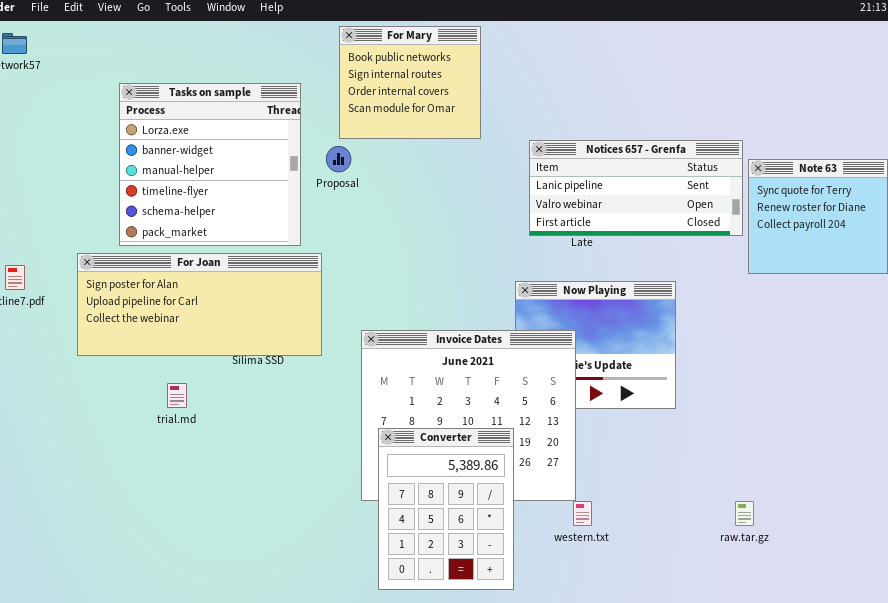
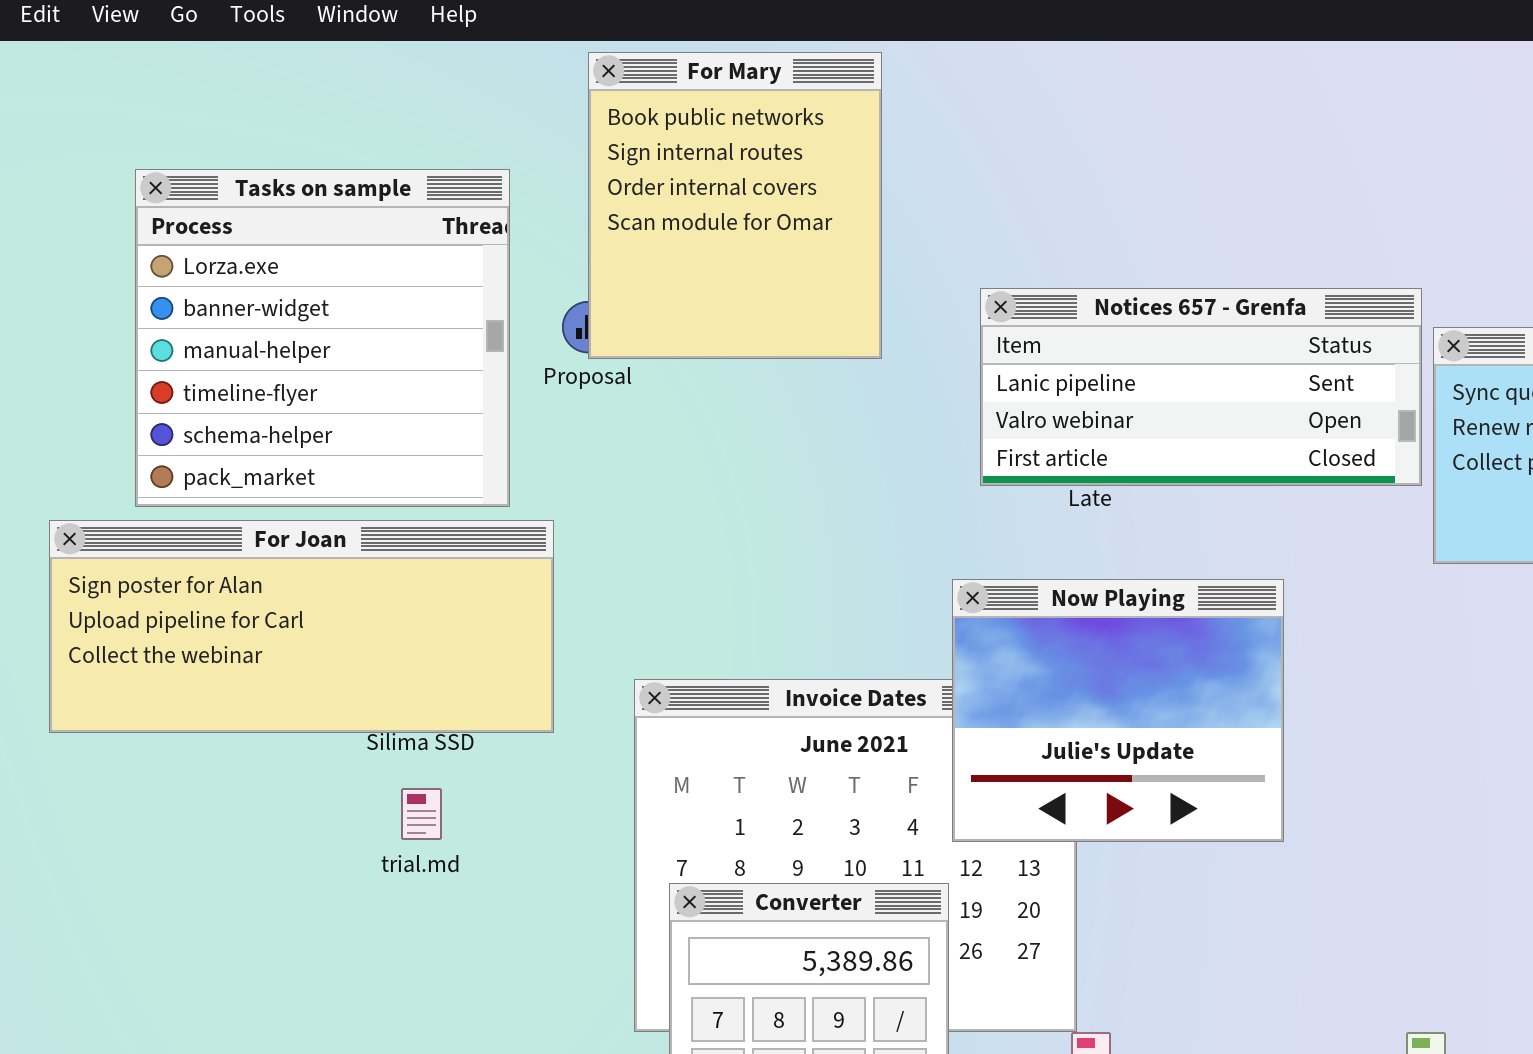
For Mary: [339,26,481,139] -> [588,52,882,359], resized
Now Playing: [515,281,676,409] -> [952,579,1284,842], raised
trial.md: [167,383,187,408] -> [401,788,442,840], moved

